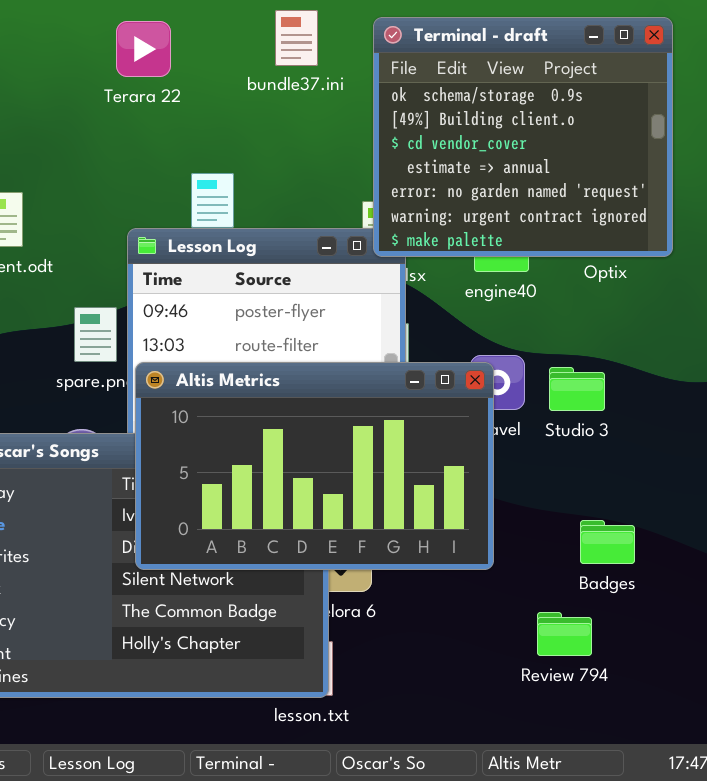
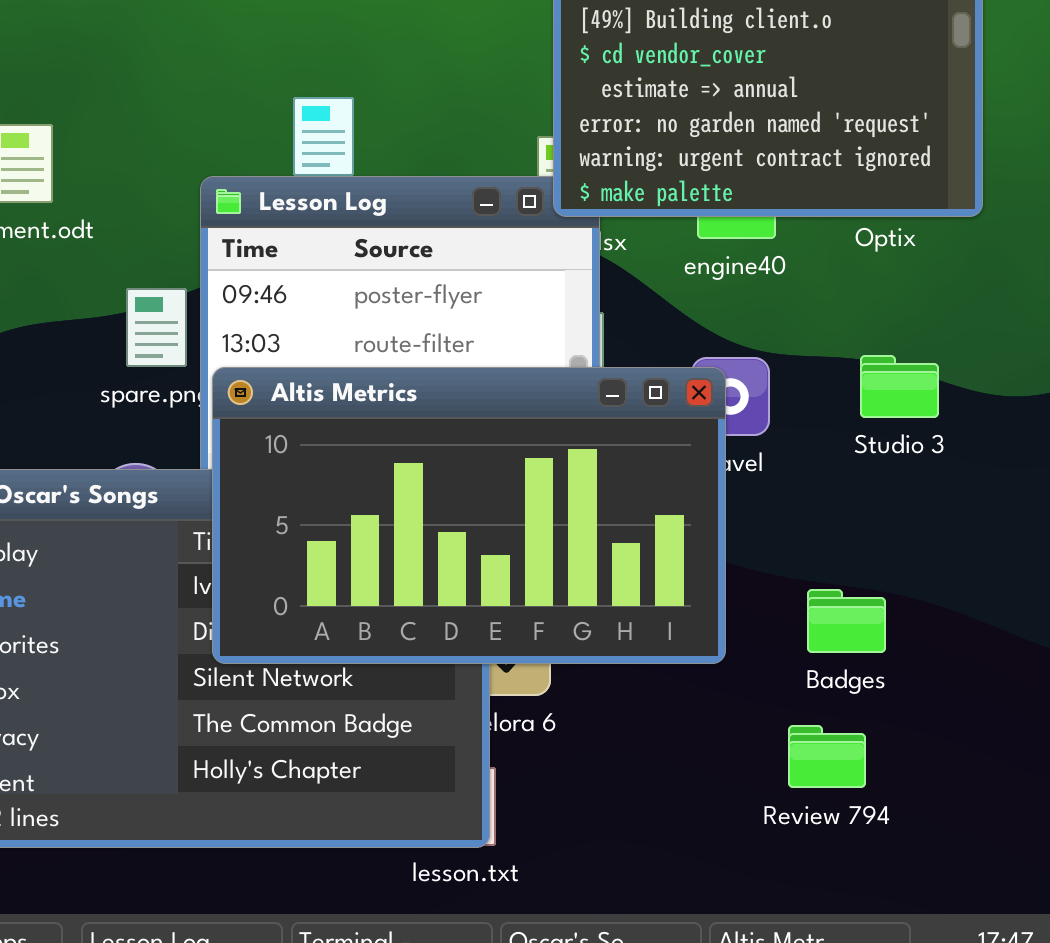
Studio 3: [549,367,605,411] -> [860,355,939,418], moved
Badges: [580,520,635,564] -> [807,589,886,653], moved

